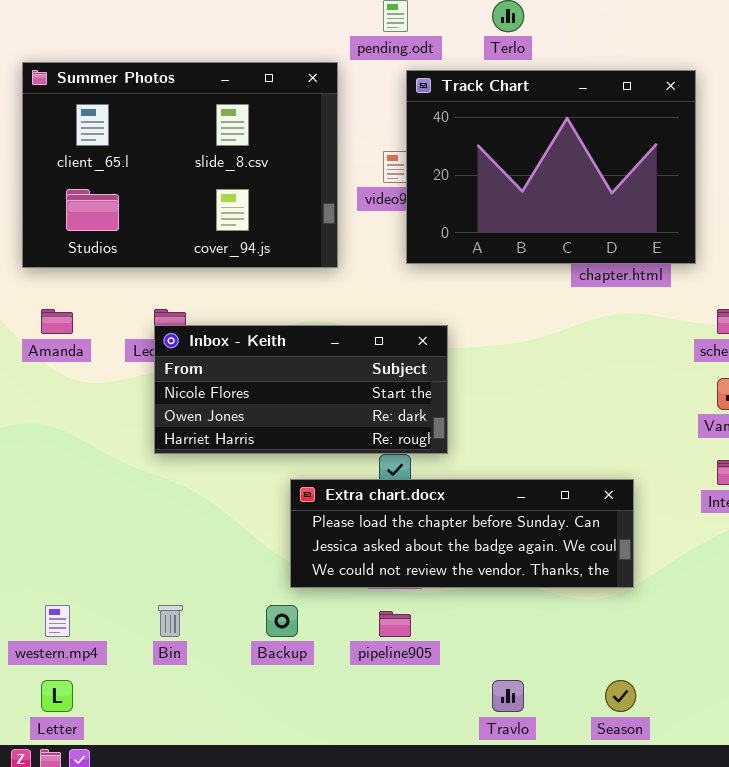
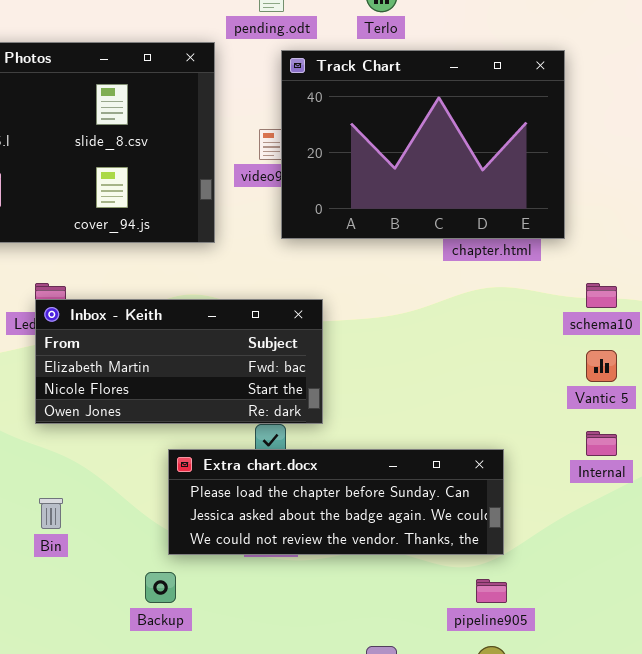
Inbox - Keith: [154,325,448,454] -> [35,299,323,424], scrolled up 1 row
Bin: [158,605,183,637] -> [39,498,63,529], moved
pipeline905: [379,611,411,637] -> [476,579,507,603], moved

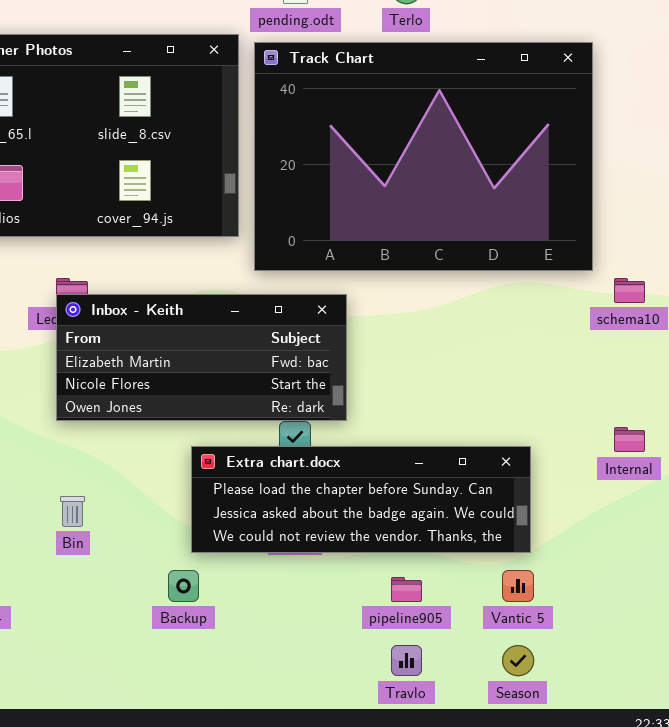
Track Chart: [281,50,565,239] -> [254,42,593,271], resized
Vantic 5: [586,350,617,382] -> [502,570,534,602], moved
pipeline905: [476,579,507,603] -> [391,577,422,602], moved

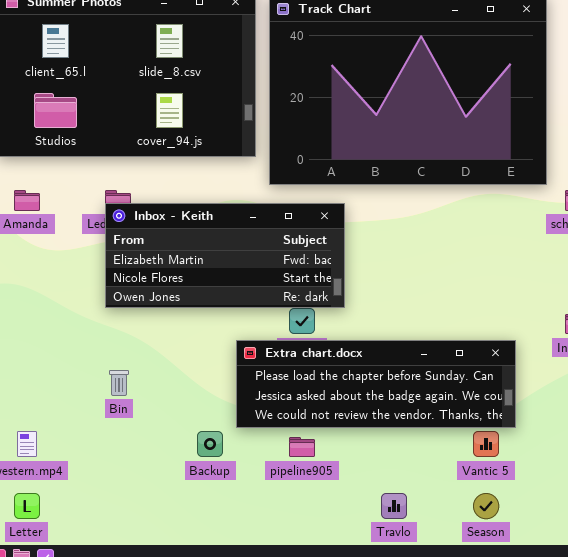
Extra chart.docx: [191,446,531,553] -> [236,340,516,428], moved
pipeline905: [391,577,422,602] -> [289,437,315,457], moved

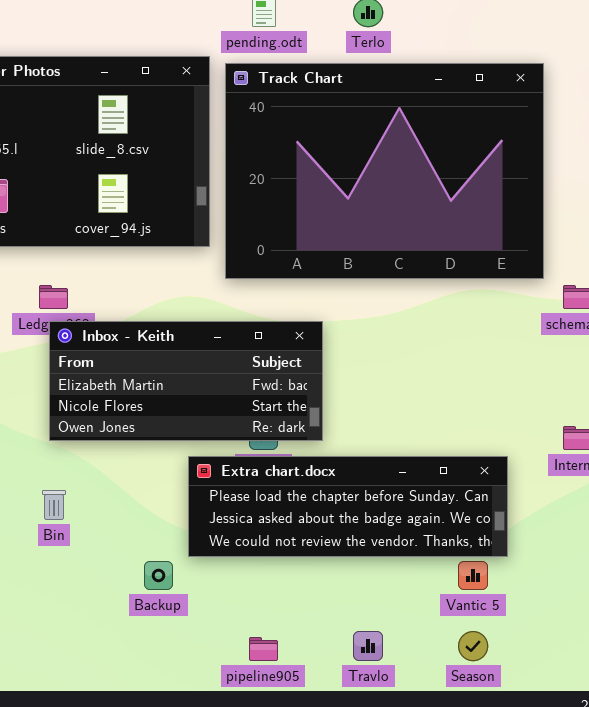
Inbox - Keith: [105,203,345,308] -> [49,321,323,441], moved
pipeline905: [289,437,315,457] -> [249,637,278,661], moved

